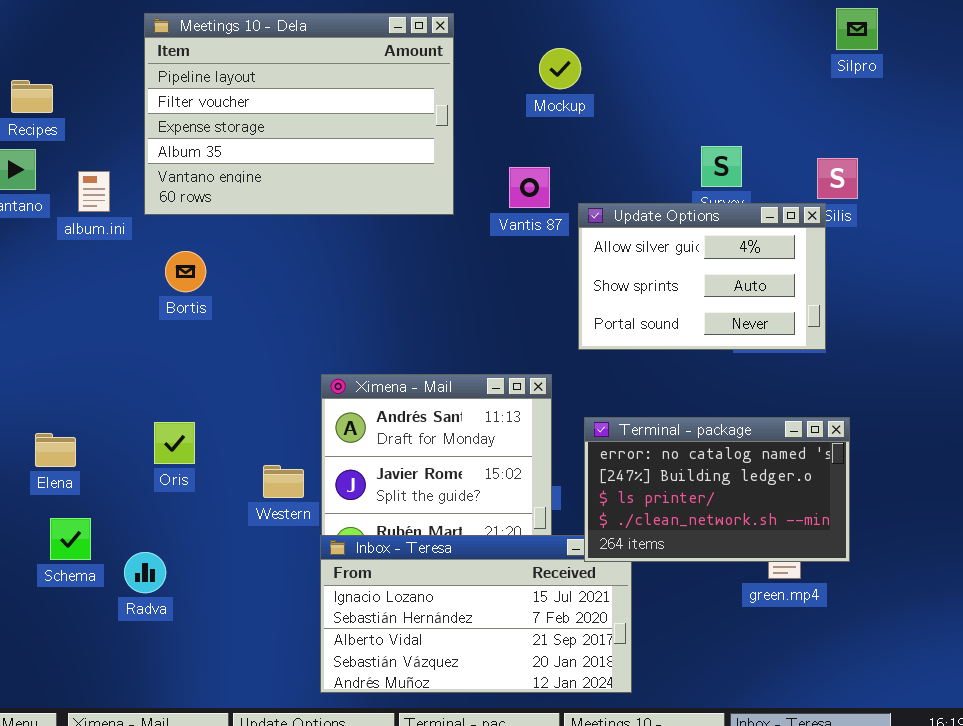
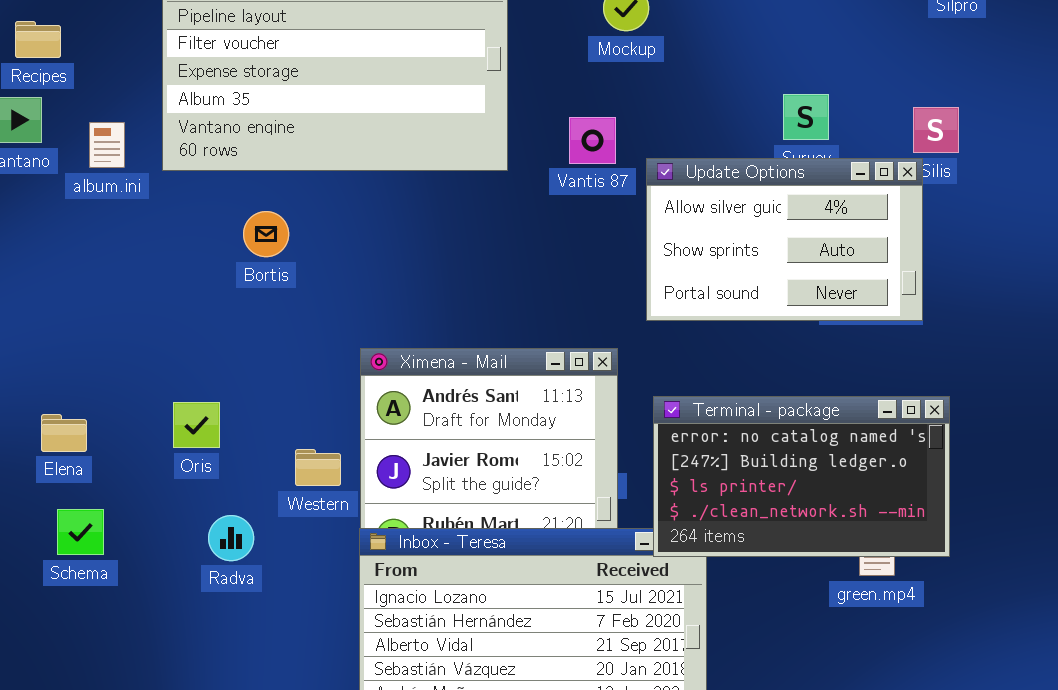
Bortis: [165,251,206,292] -> [243,211,289,257], moved
Radva: [124,552,166,593] -> [208,515,254,561], moved

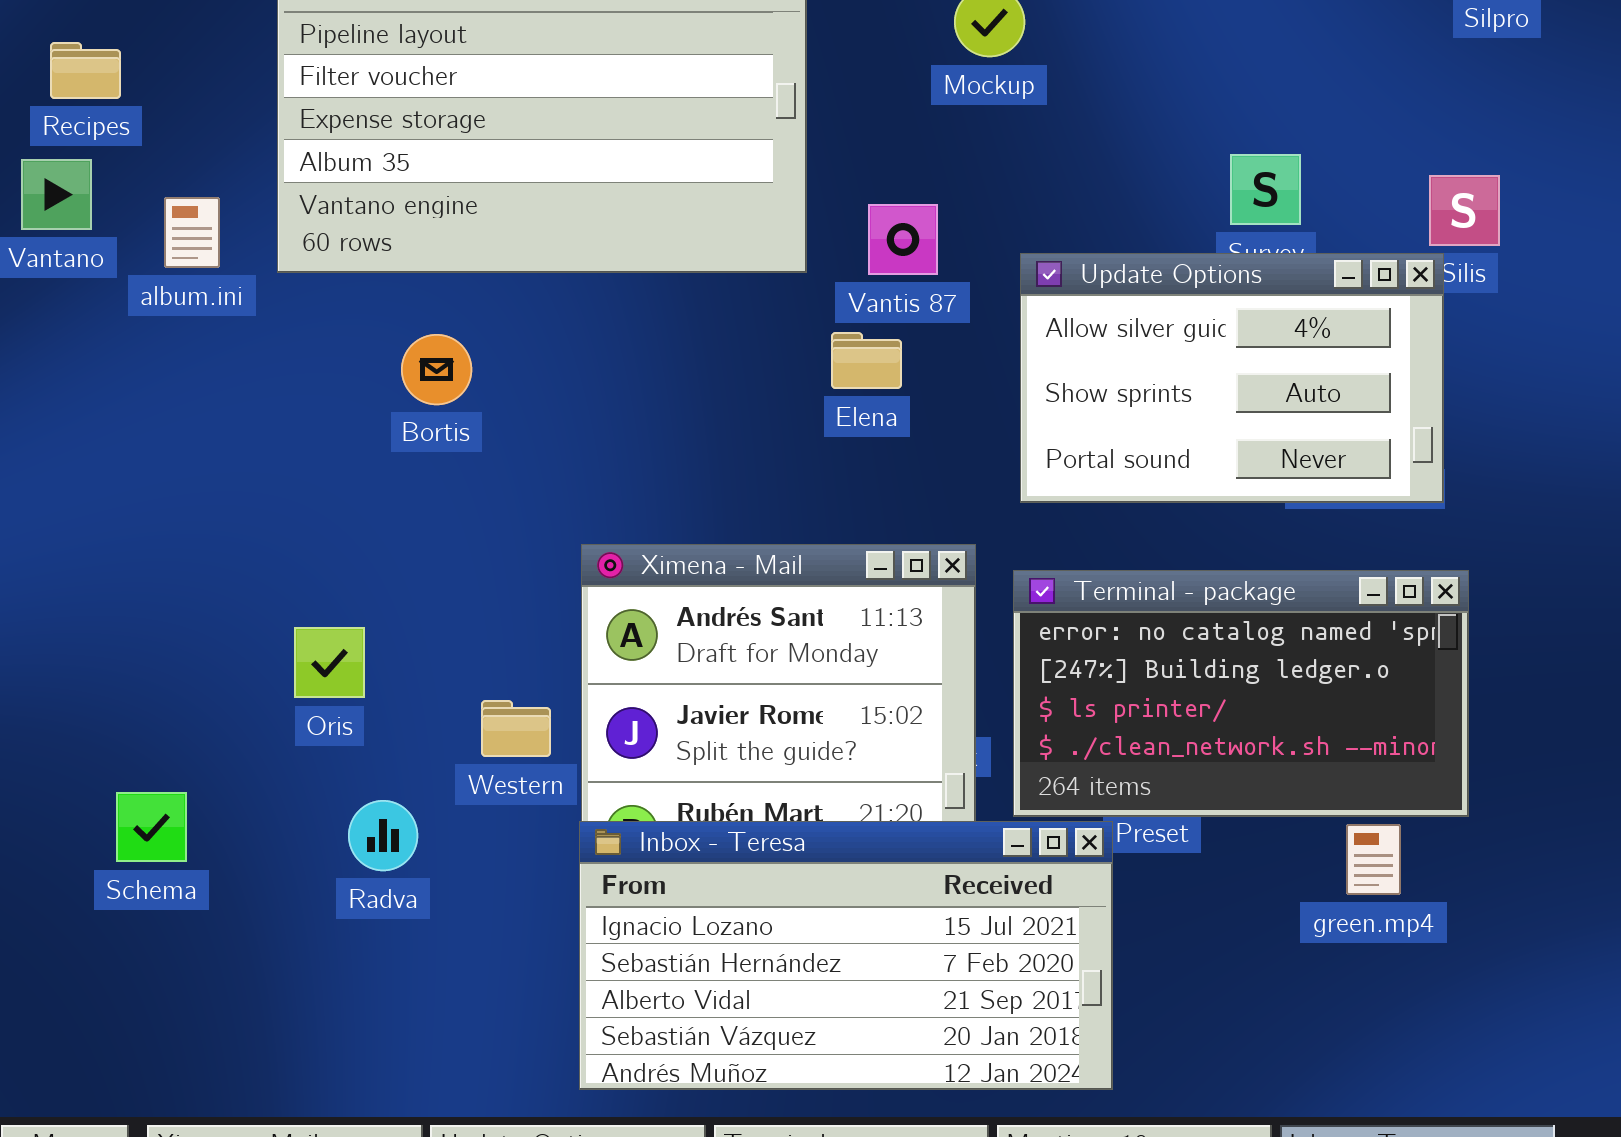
Vantis 87: [569,117,616,164] -> [868,204,938,275], moved
Terminal - package: [653,396,950,557] -> [1013,570,1469,817], moved
Elena: [41,414,87,452] -> [831,332,902,389], moved

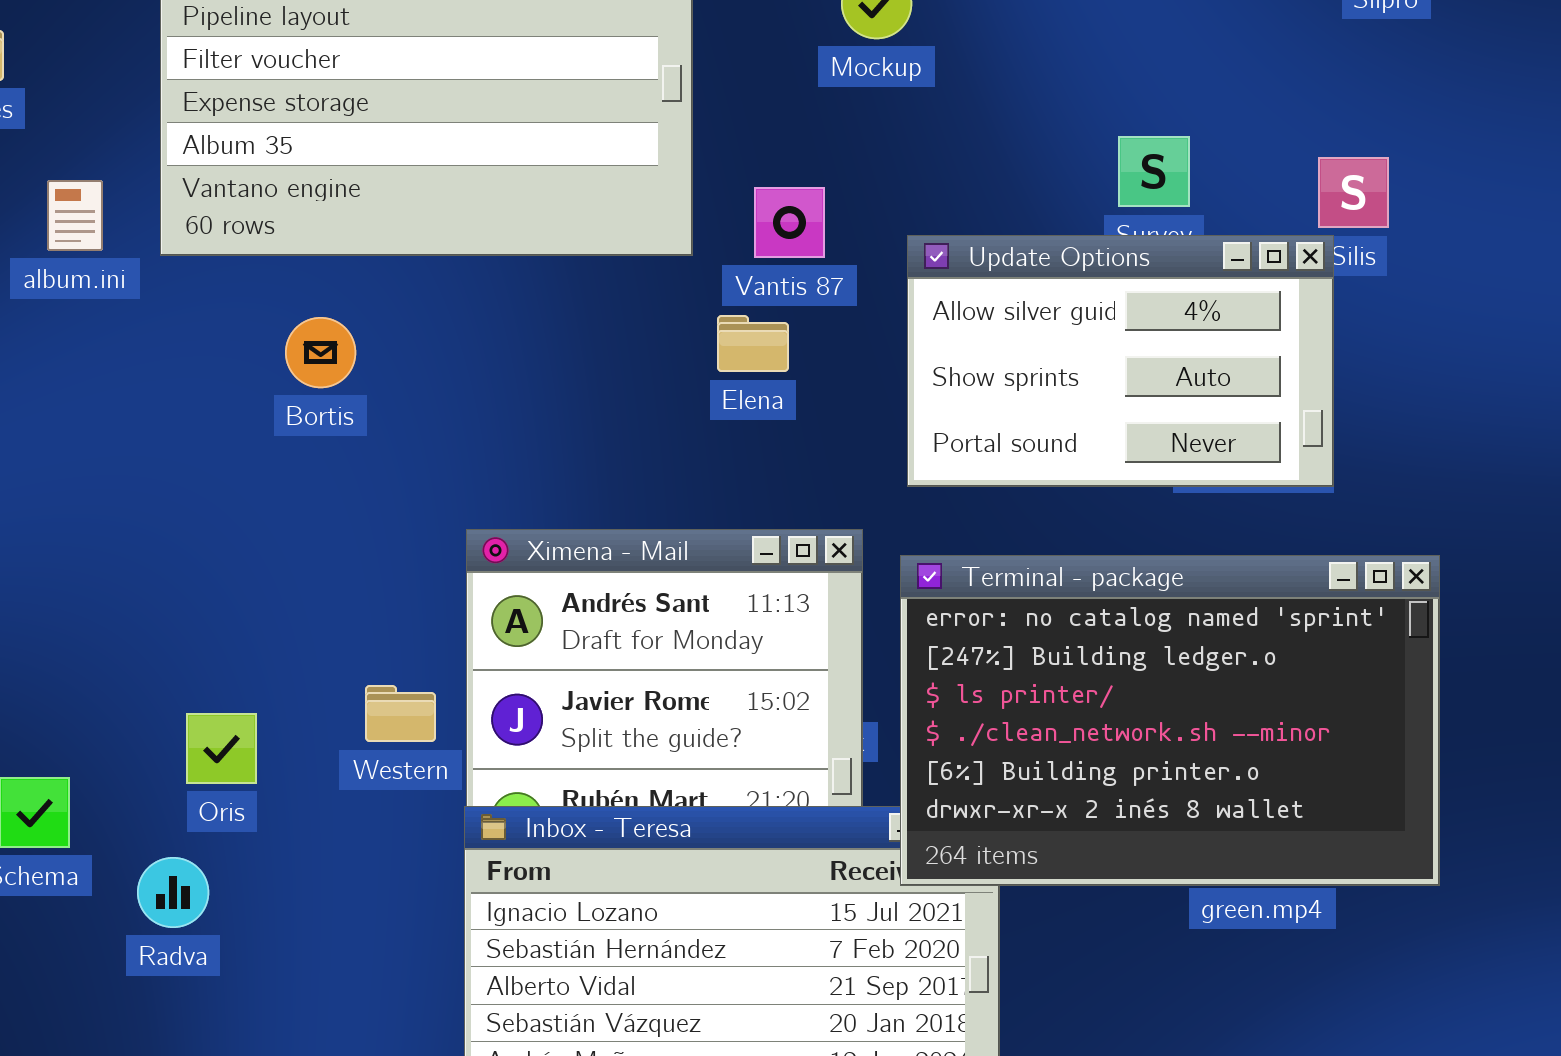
Terminal - package: [1013,570,1469,817] -> [900,555,1440,886], resized
Oris: [294,627,365,698] -> [186,713,257,784], moved
Radva: [348,800,418,871] -> [137,857,209,928], moved

